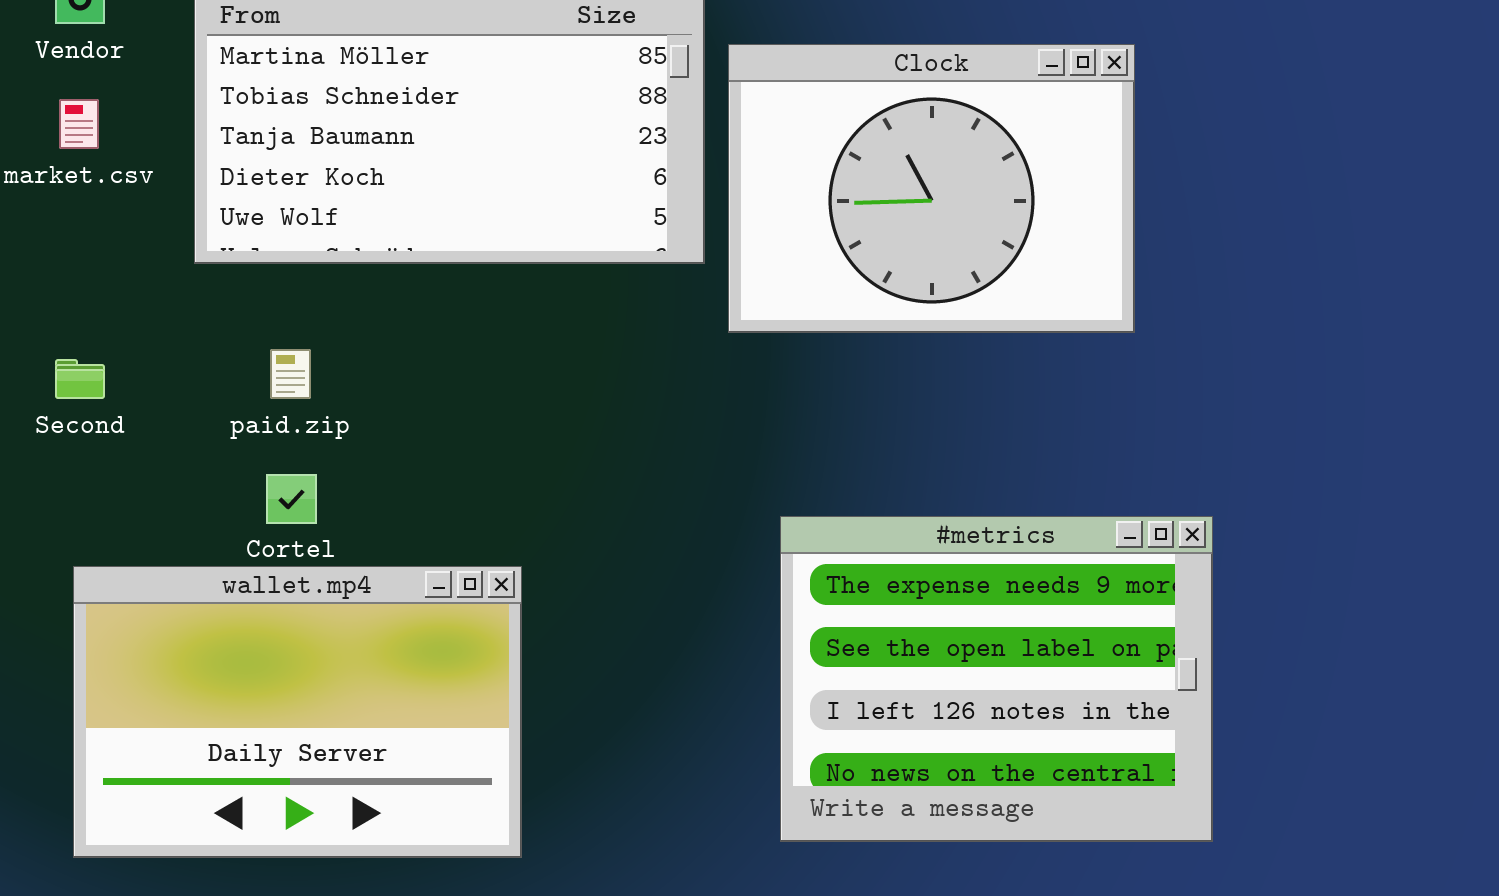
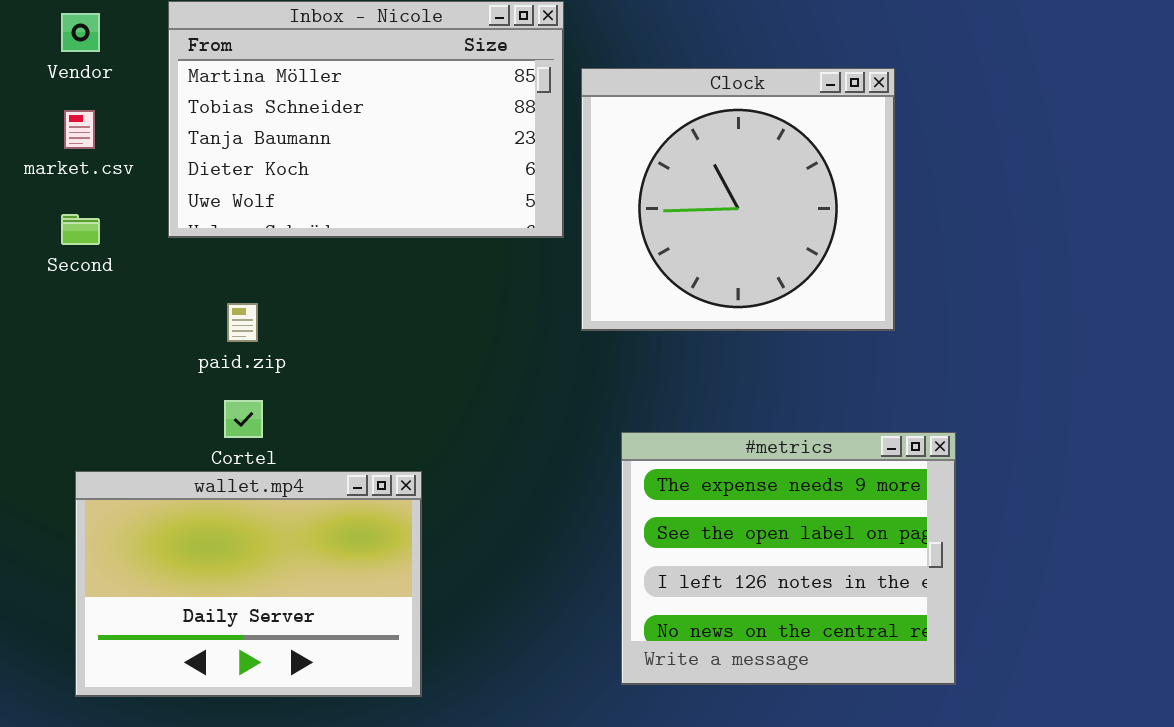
Clock: [728,44,1135,333] -> [581,68,895,331], resized
Second: [55,359,105,399] -> [61,214,100,245], moved

